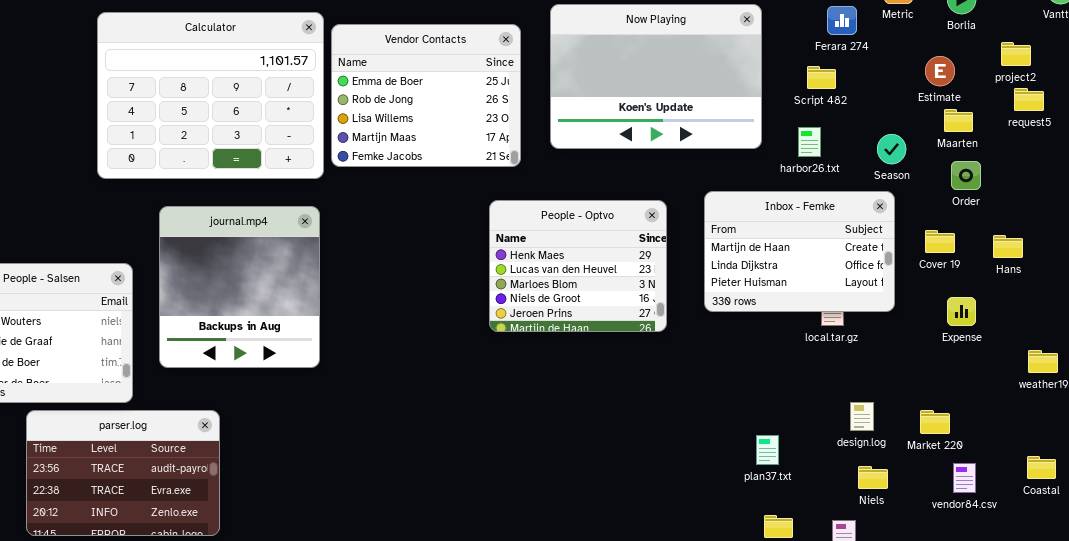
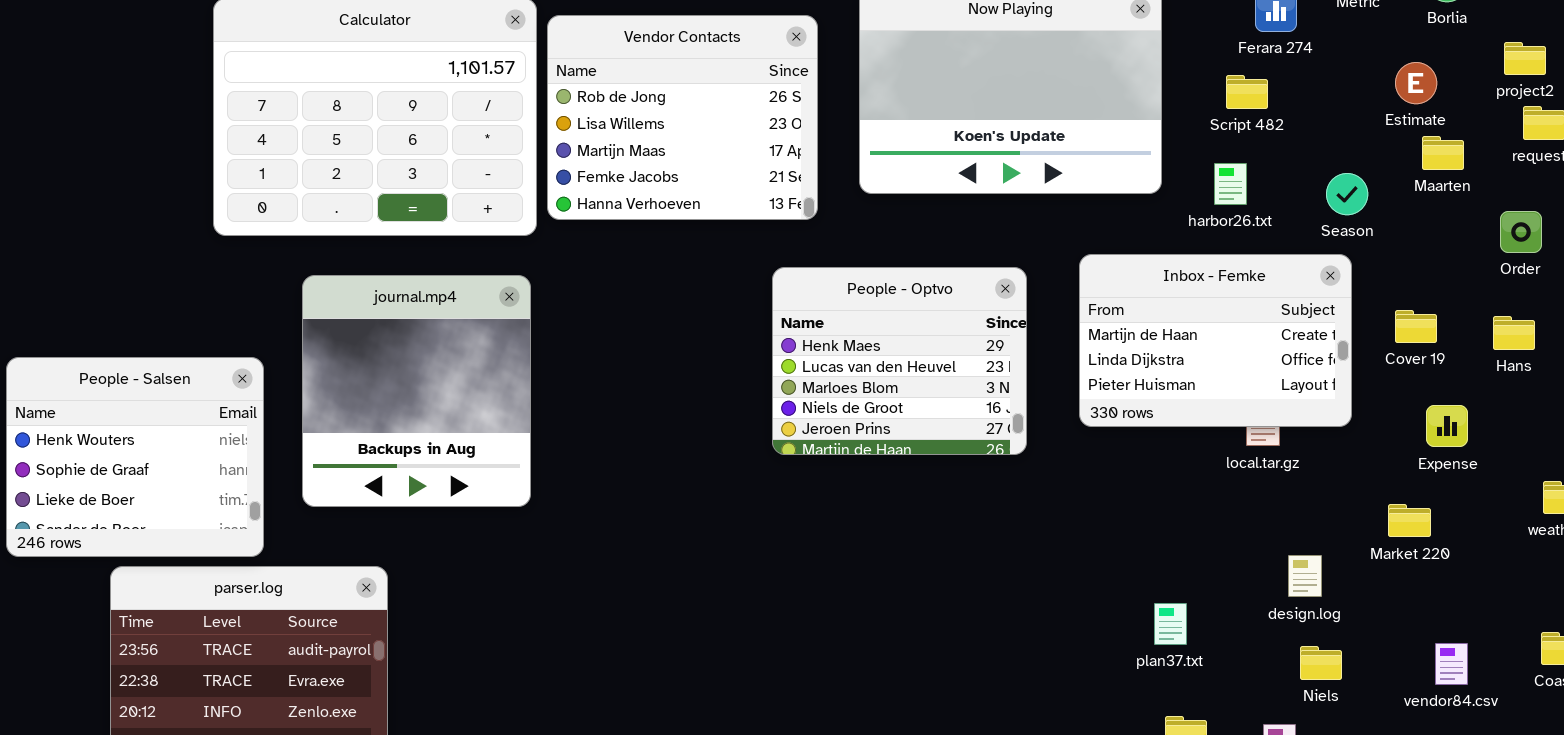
Vendor Contacts: [331,24,521,167] -> [547,15,818,220], scrolled down 1 row
Order: [951,161,981,190] -> [1500,211,1542,253], moved
Market 220: [920,410,950,434] -> [1388,504,1431,537], moved

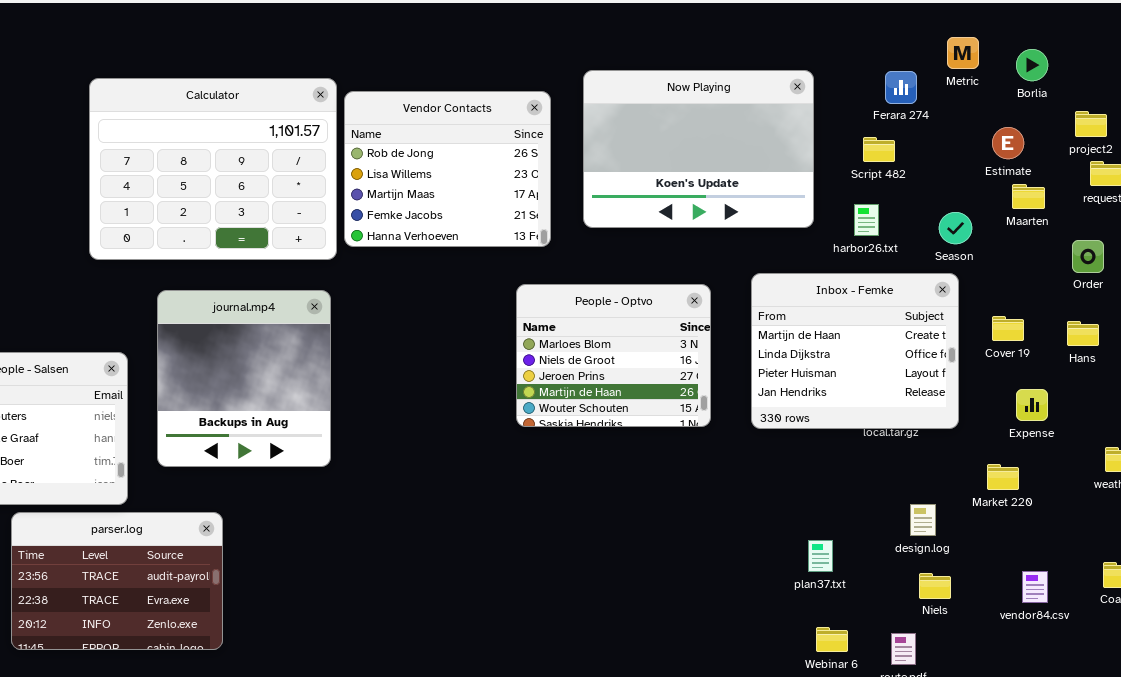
Inbox - Femke: [1079,254,1352,427] -> [751,273,959,429], resized
People - Optvo: [772,267,1027,455] -> [516,284,711,427], scrolled down 2 rows

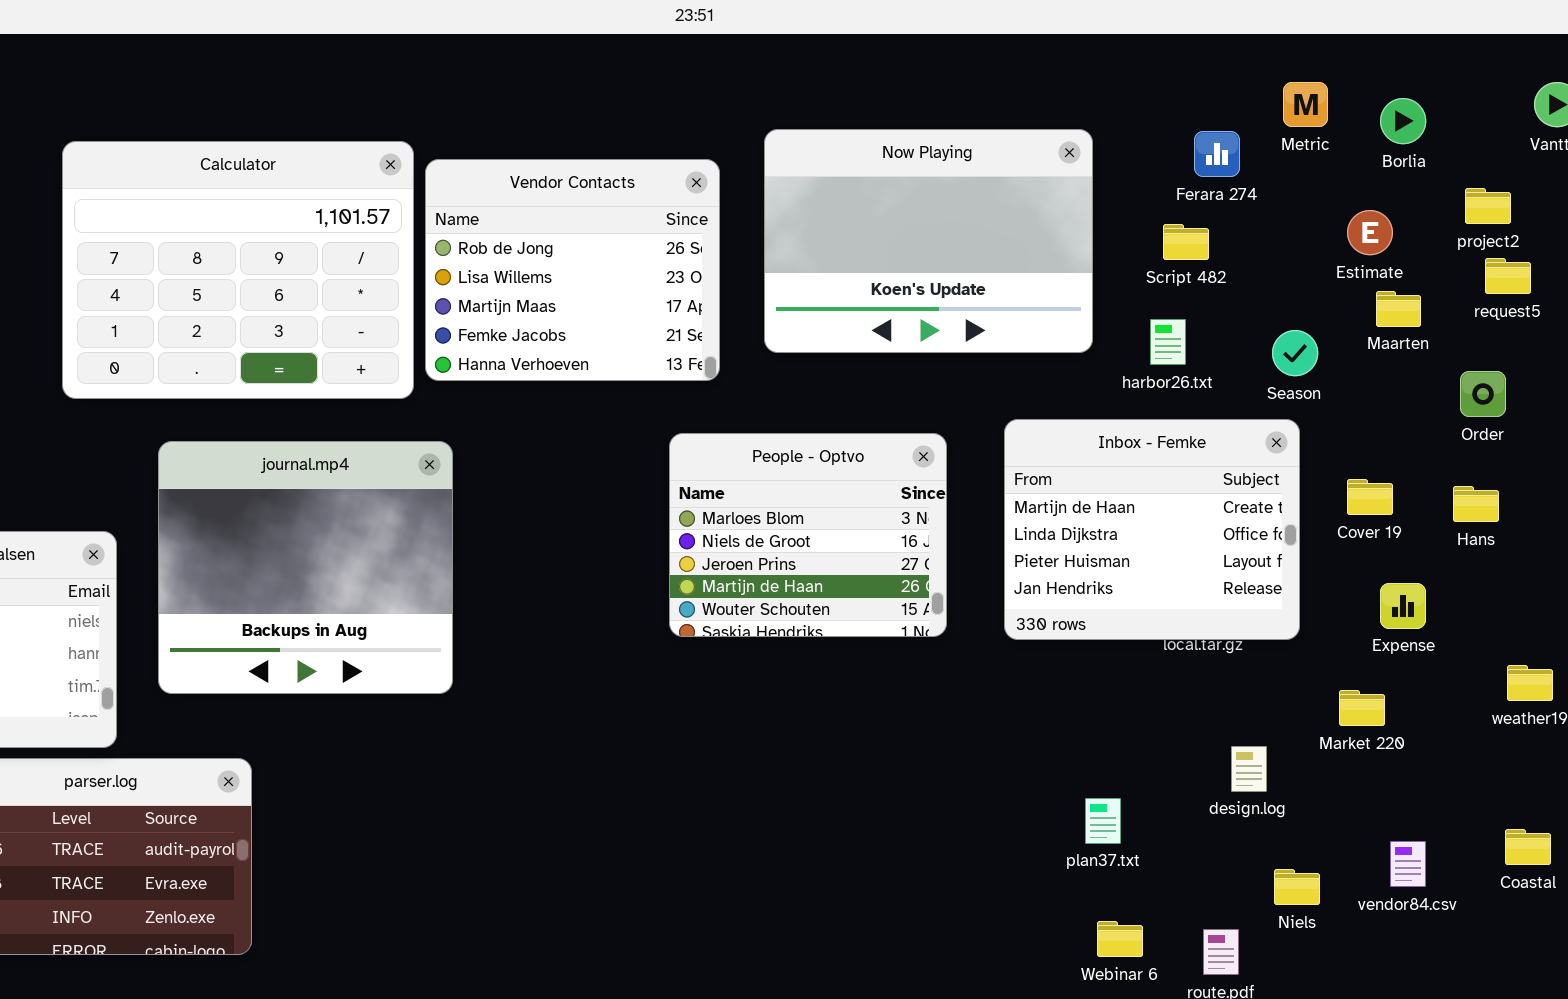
journal.mp4: [157,290,331,467] -> [158,441,453,694], resized
Niels: [919,573,951,599] -> [1274,869,1320,905], moved

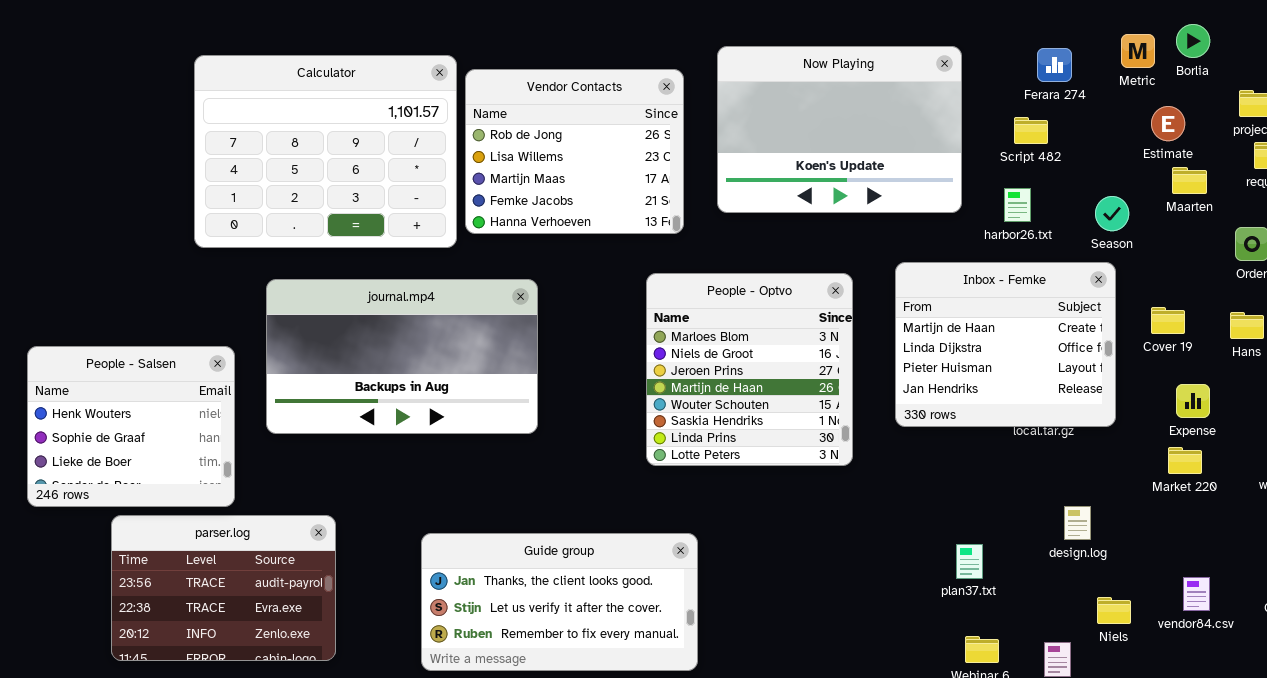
Metric: [1283,82,1328,127] -> [1121,34,1155,68], moved
People - Optvo: [669,433,947,637] -> [646,273,853,466], resized
journal.mp4: [158,441,453,694] -> [266,279,538,434], resized
Market 220: [1339,690,1385,726] -> [1168,447,1202,474], moved
Guide group: none -> [421,533,698,671], opened

